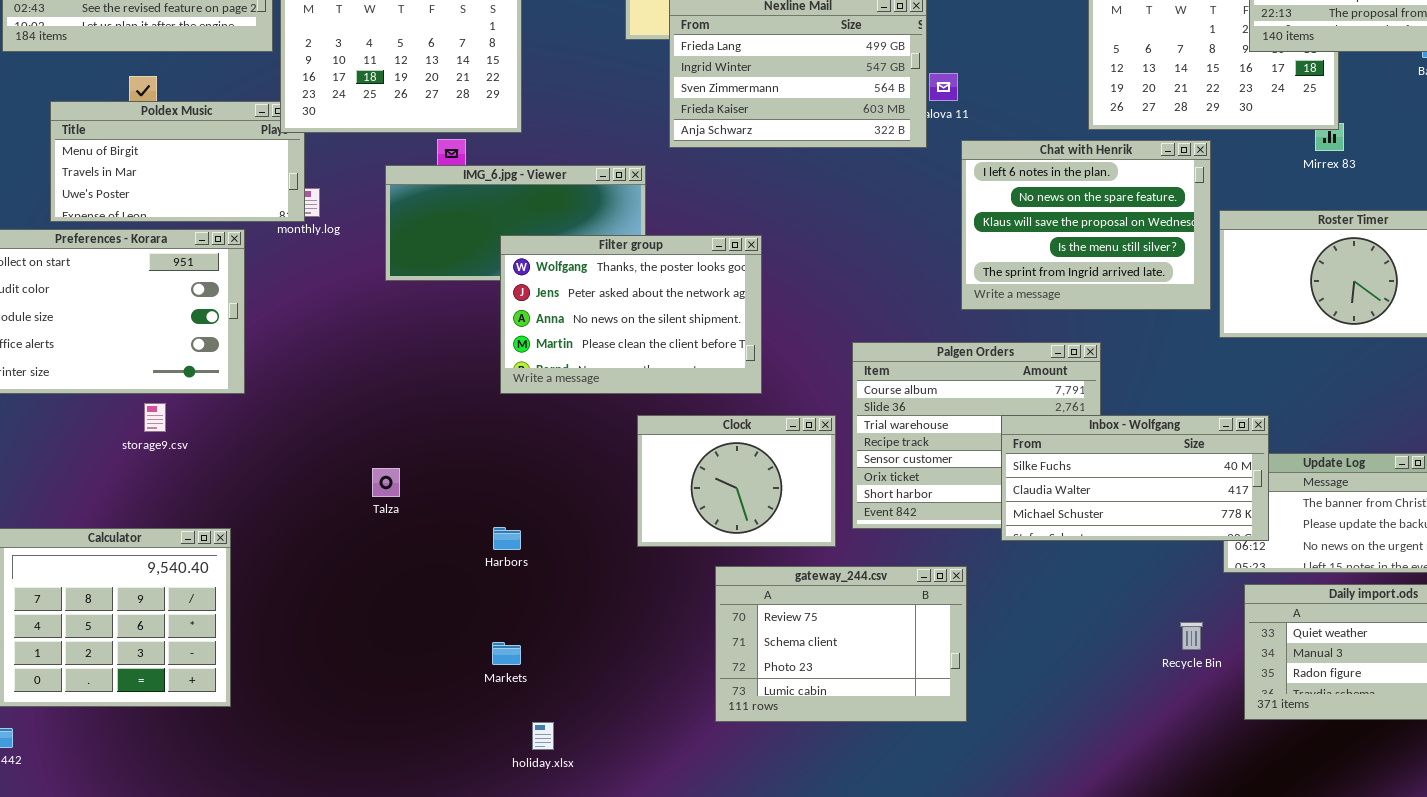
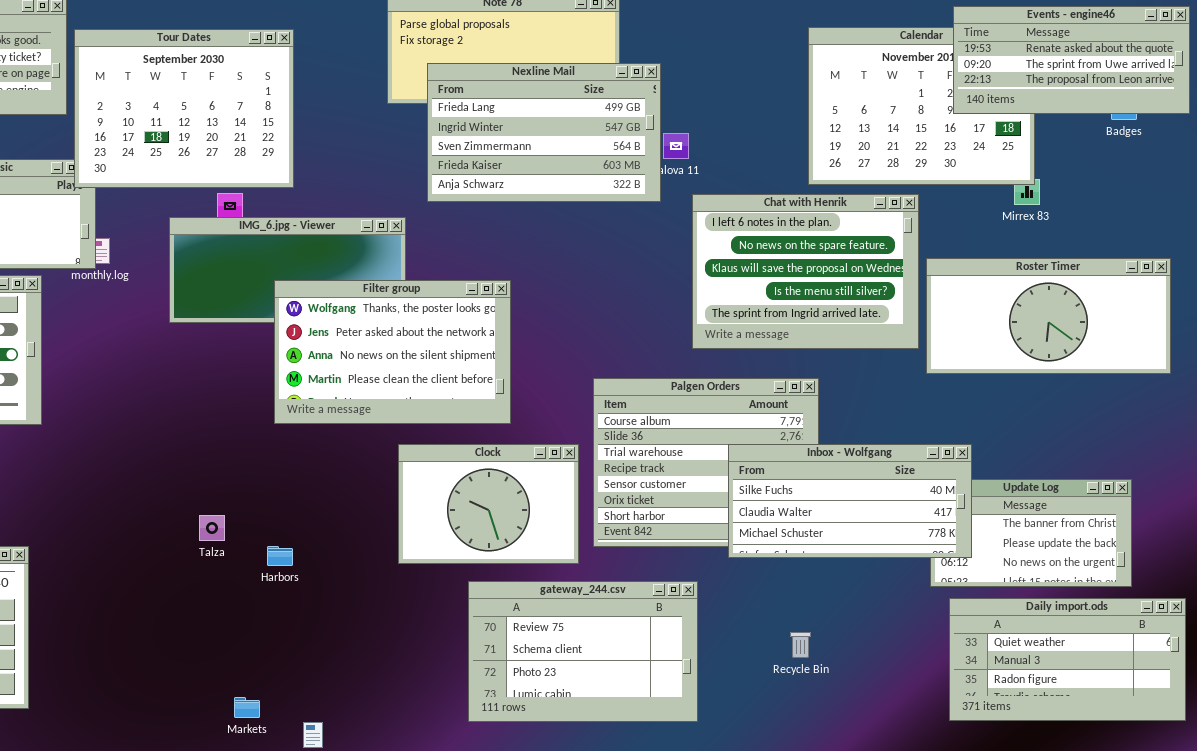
Talza: [372,468,400,497] -> [199,515,225,541], moved
Recycle Bin: [1180,622,1203,650] -> [790,632,811,658], moved
Markets: [492,642,521,665] -> [234,697,260,718], moved

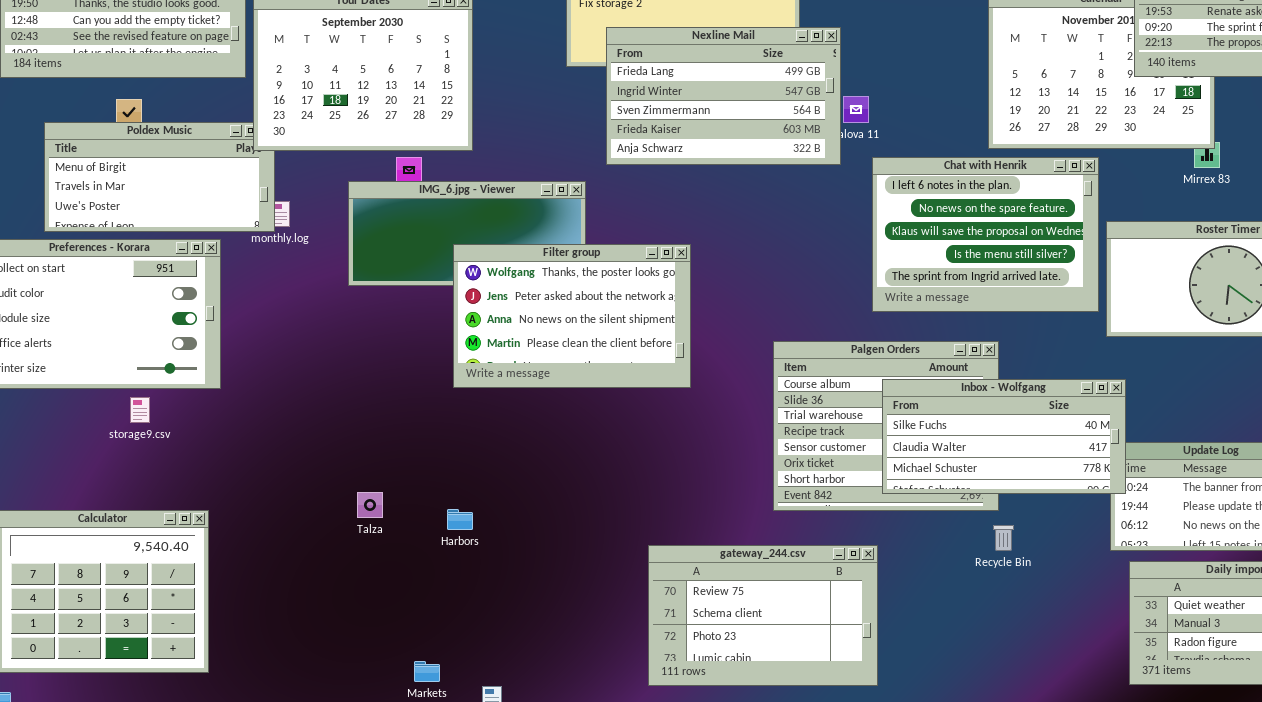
Clock: [398,444,579,564] -> none, closed
Inbox - Wolfgang: [728,444,972,558] -> [882,379,1126,494], moved
Talza: [199,515,225,541] -> [357,492,383,518], moved
Recycle Bin: [790,632,811,658] -> [993,525,1014,551], moved

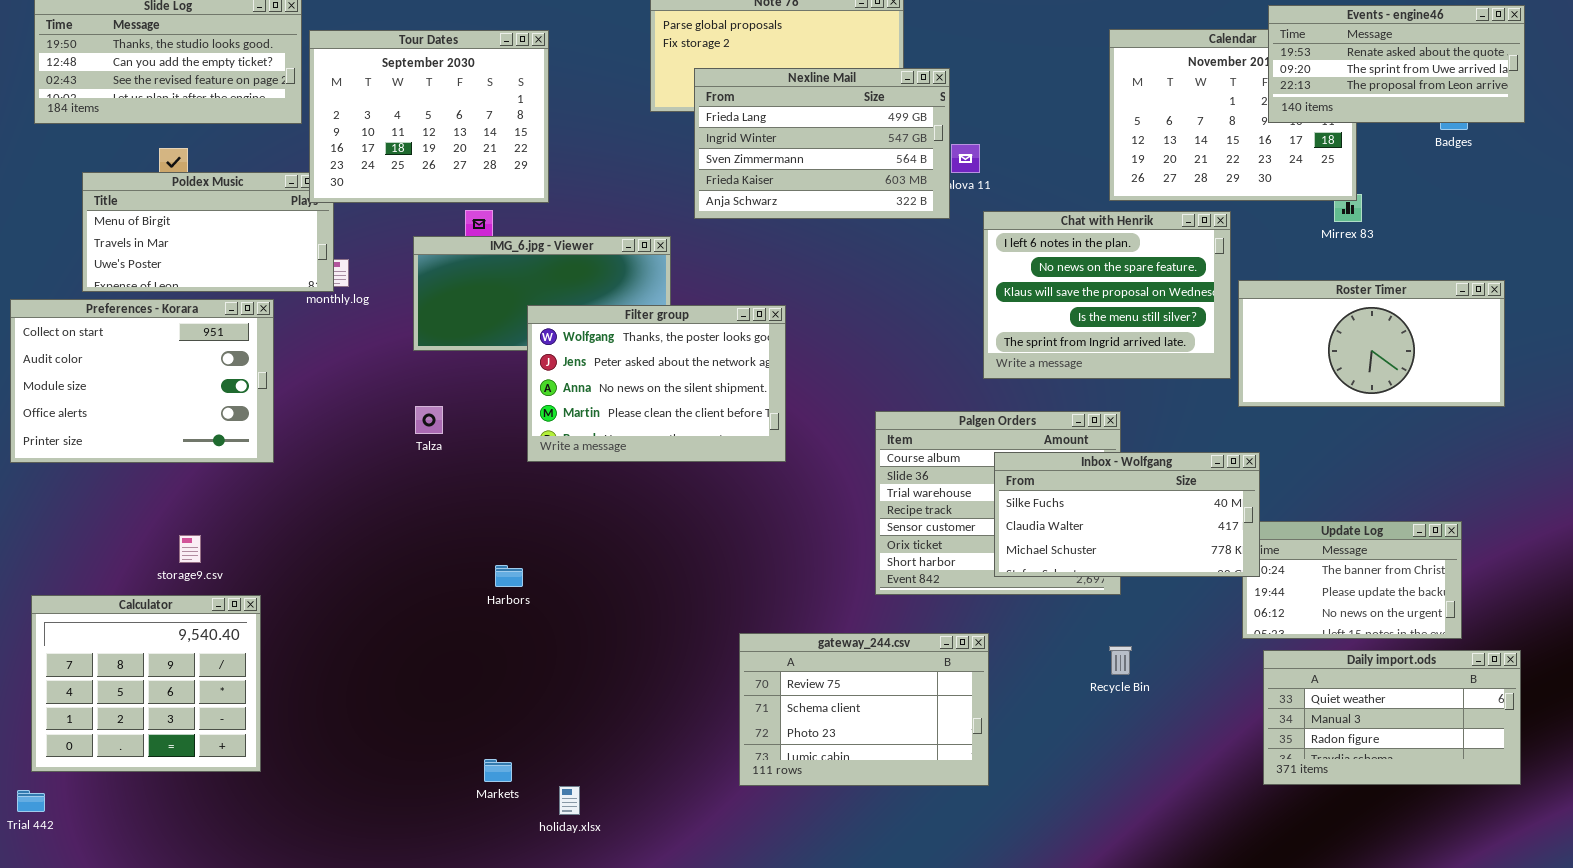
storage9.csv: [130,397,150,423] -> [179,535,201,563], moved
Talza: [357,492,383,518] -> [415,406,443,434], moved
Harbors: [447,509,473,530] -> [495,565,523,587], moved
Recycle Bin: [993,525,1014,551] -> [1109,646,1132,675], moved

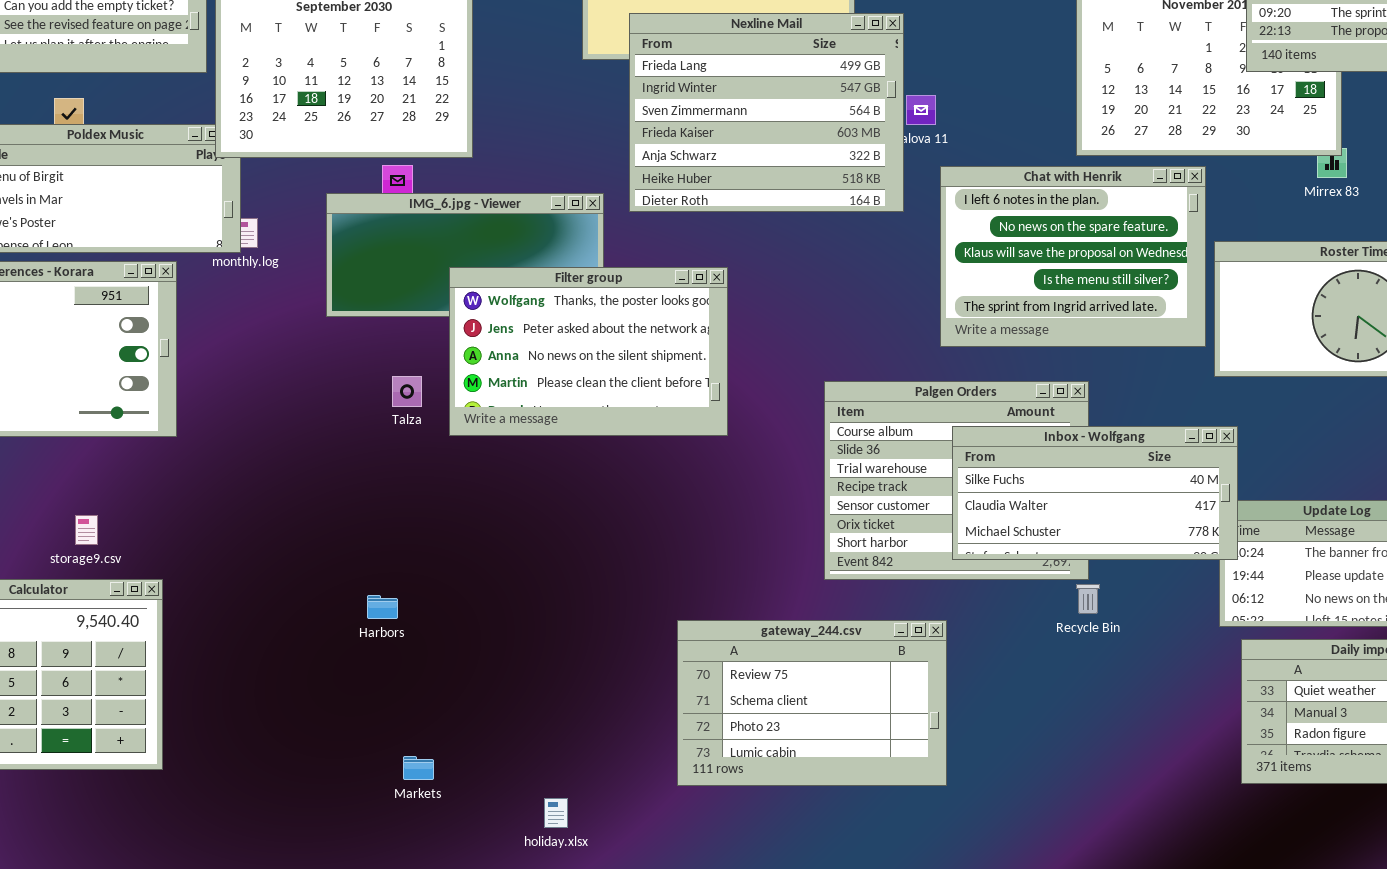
Nexline Mail: [694,68,950,219] -> [629,13,904,212], resized
Talza: [415,406,443,434] -> [392,376,422,407], moved
Harbors: [495,565,523,587] -> [367,595,398,619], moved
Recycle Bin: [1109,646,1132,675] -> [1076,584,1100,614], moved
holiday.xlsx: [559,786,580,815] -> [544,798,568,828], moved

